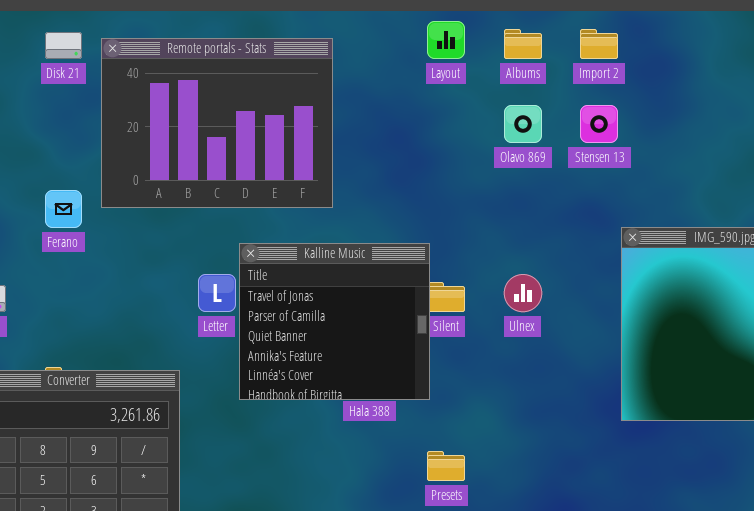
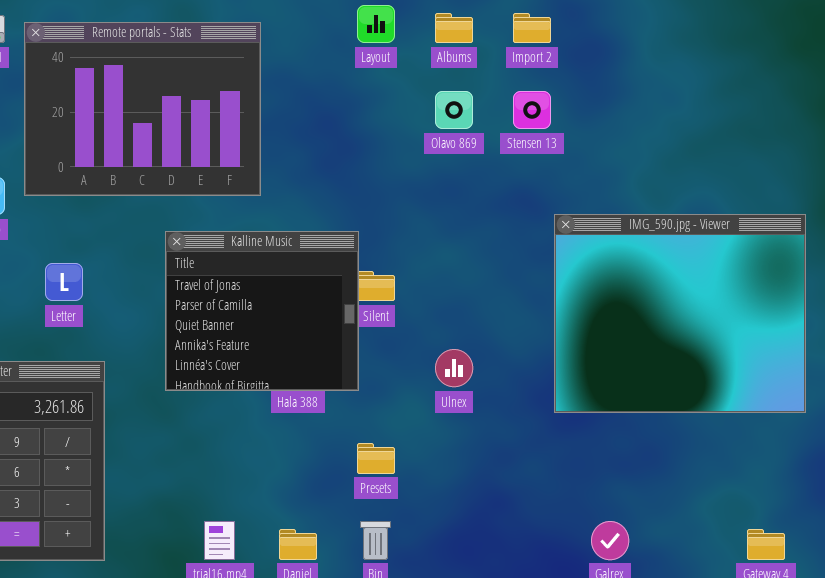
Letter: [198,274,236,312] -> [45,263,83,301], moved
Ulnex: [504,274,542,312] -> [435,349,473,387], moved

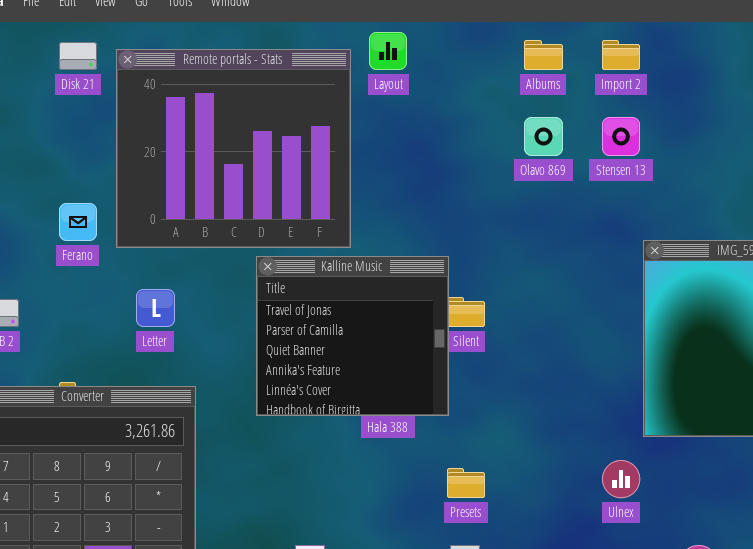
Layout: [357,5,395,43] -> [369,32,407,70], moved
Remote portals - Stats: [24,22,261,196] -> [116,49,351,248], resized
Ulnex: [435,349,473,387] -> [602,460,640,498], moved

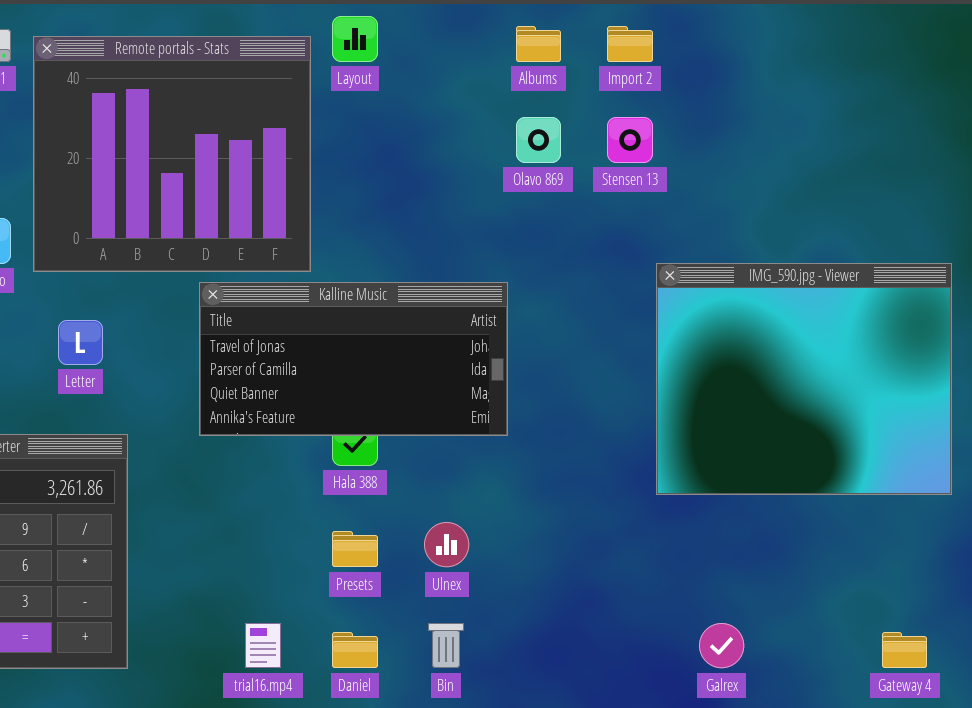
Kalline Music: [256,256,449,416] -> [199,282,508,436], resized
Ulnex: [602,460,640,498] -> [424,522,469,567], moved
Presets: [447,468,485,498] -> [332,531,378,567], moved

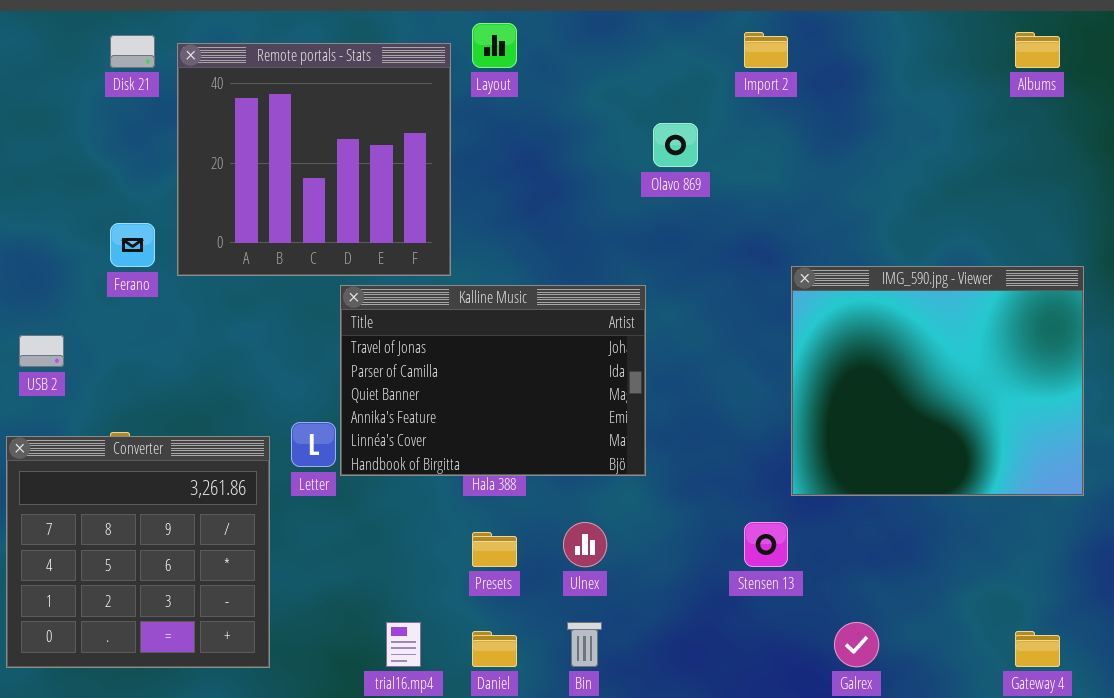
Albums: [516,26,561,62] -> [1015,32,1060,68], moved
Stensen 13: [607,117,653,163] -> [744,522,788,567], moved
Kalline Music: [199,282,508,436] -> [340,285,646,476], resized
Letter: [58,320,103,365] -> [291,422,336,467], moved

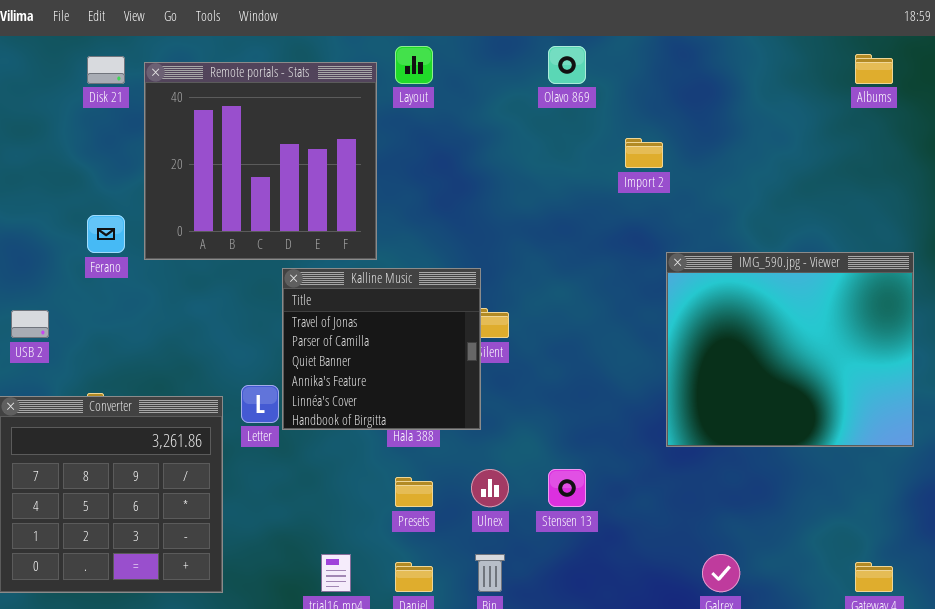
Import 2: [744,32,788,68] -> [625,138,663,168], moved
Olavo 869: [653,123,698,167] -> [548,46,586,84], moved
Kalline Music: [340,285,646,476] -> [282,268,481,430], resized
Stensen 13: [744,522,788,567] -> [548,469,586,507], moved

